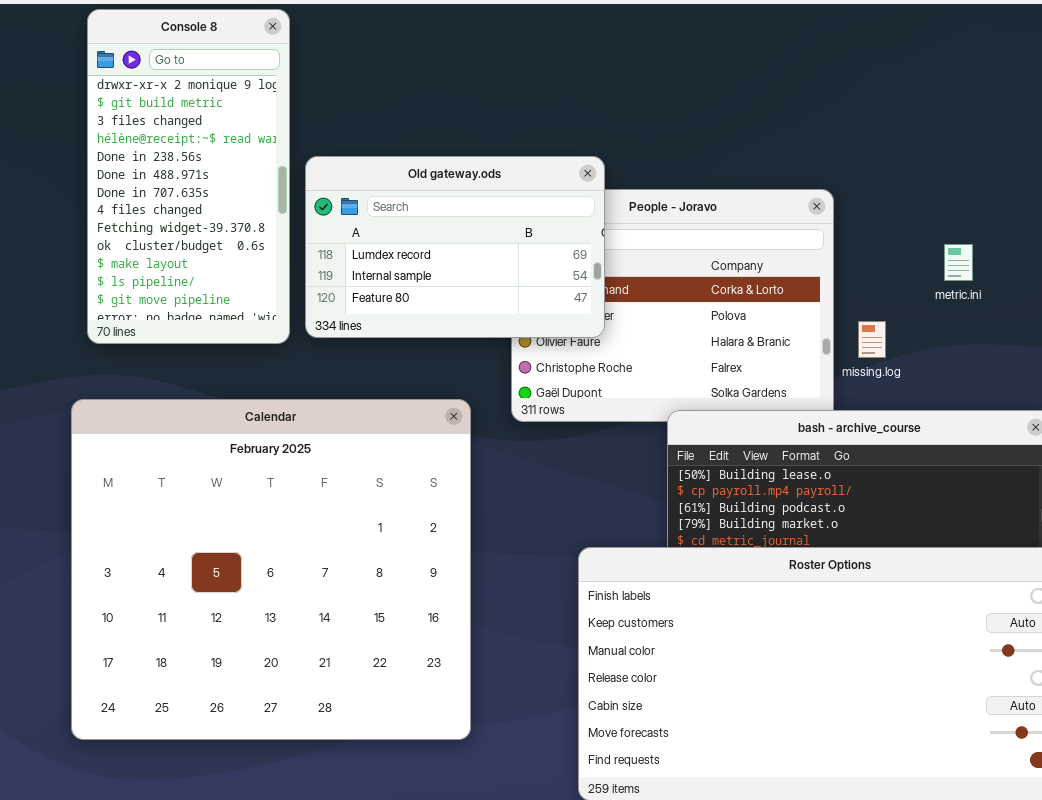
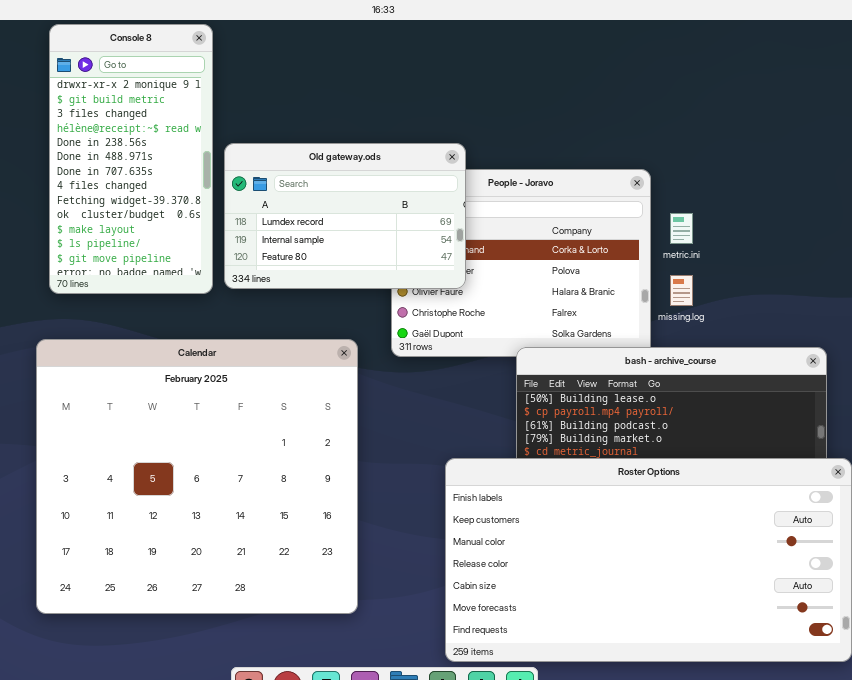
metric.ini: [944,244,973,281] -> [670,213,693,244], moved

